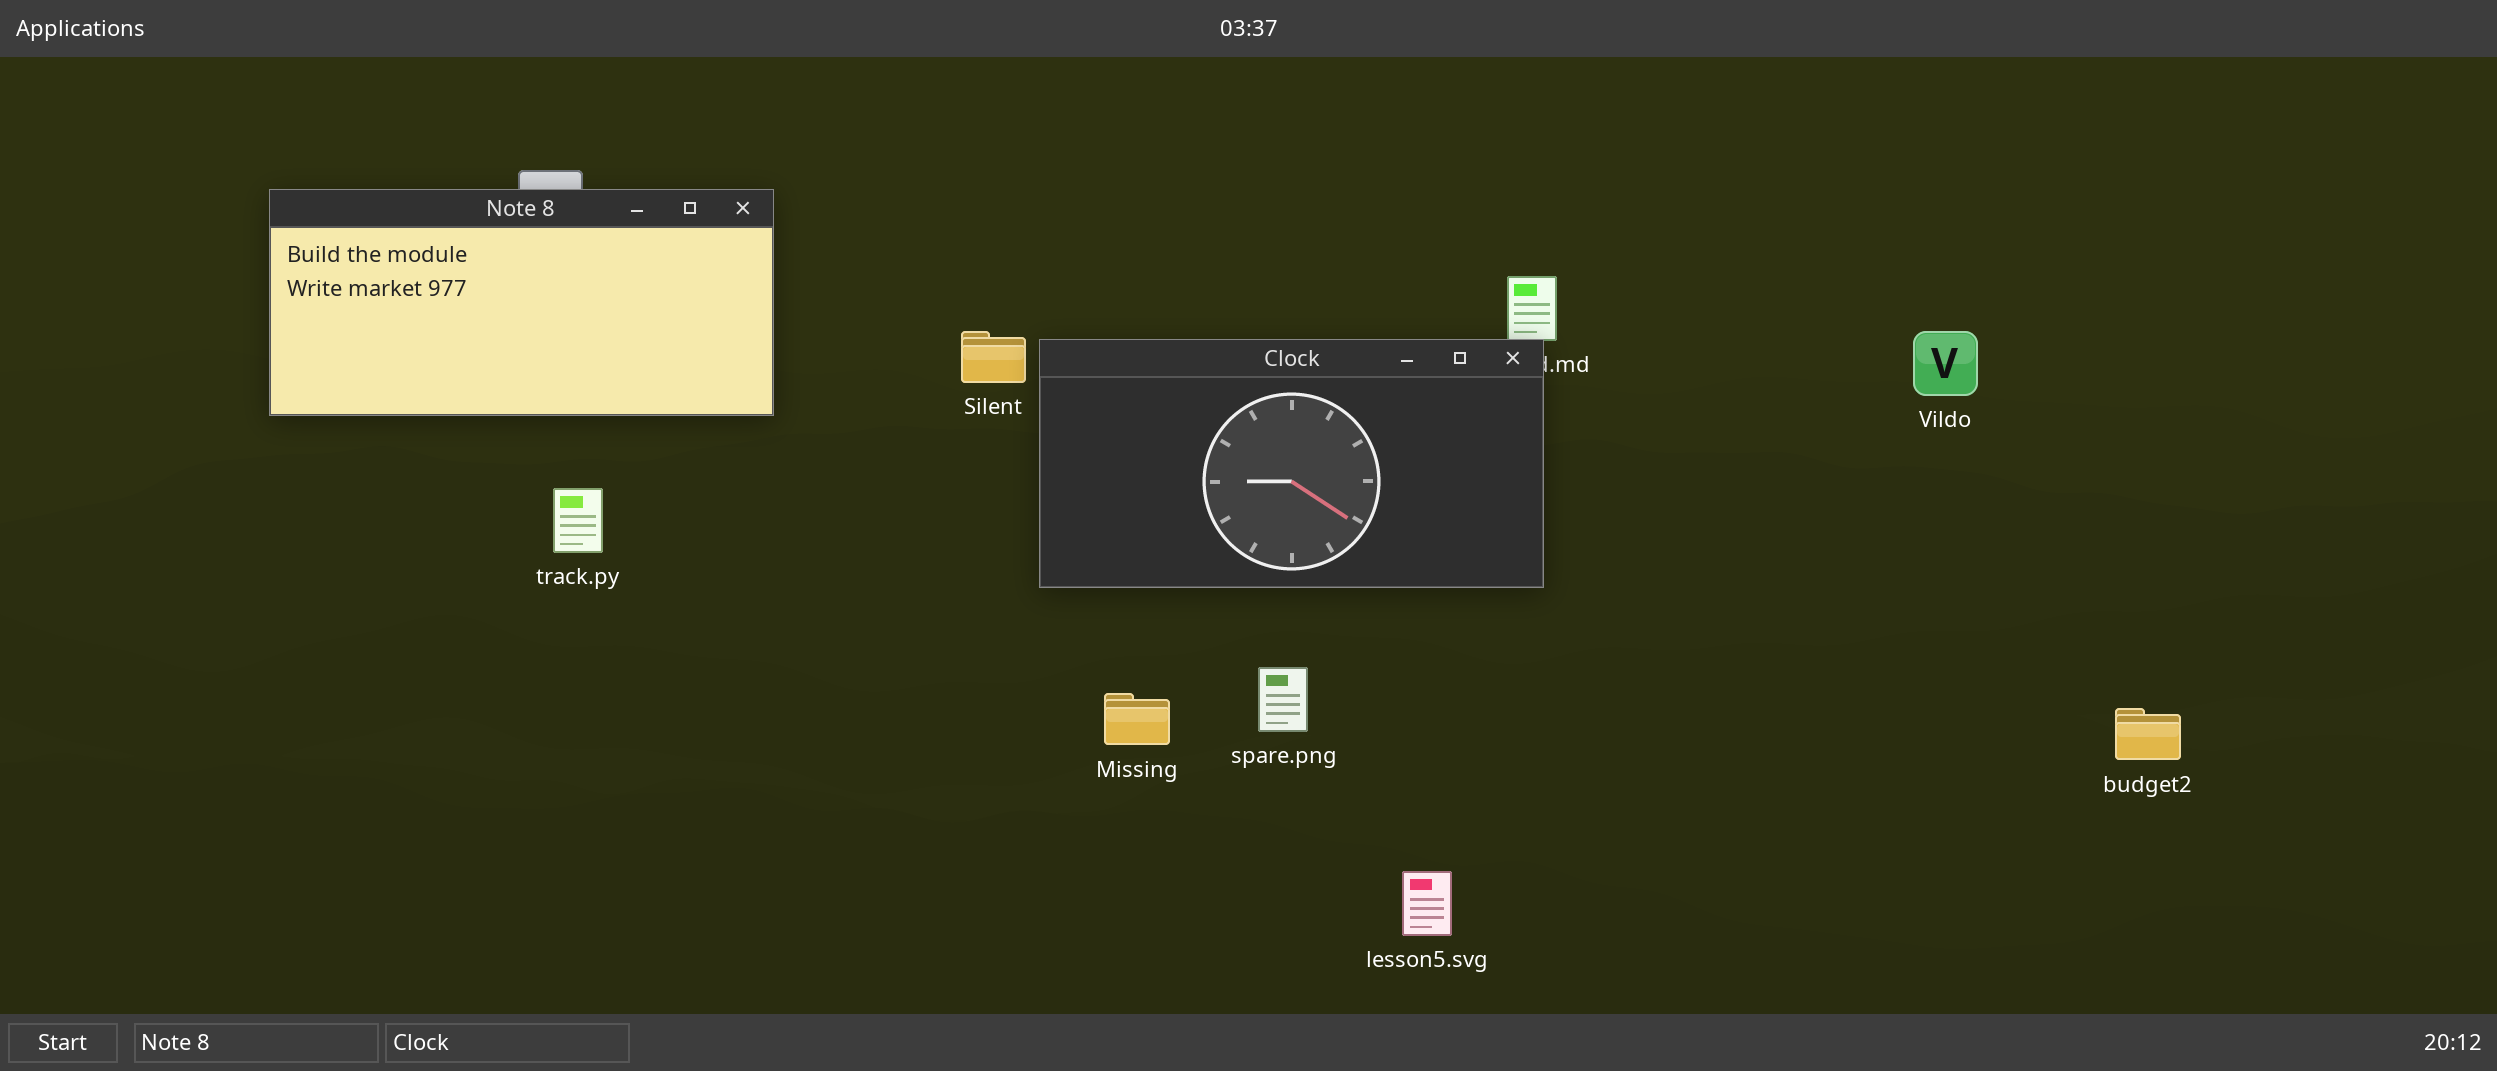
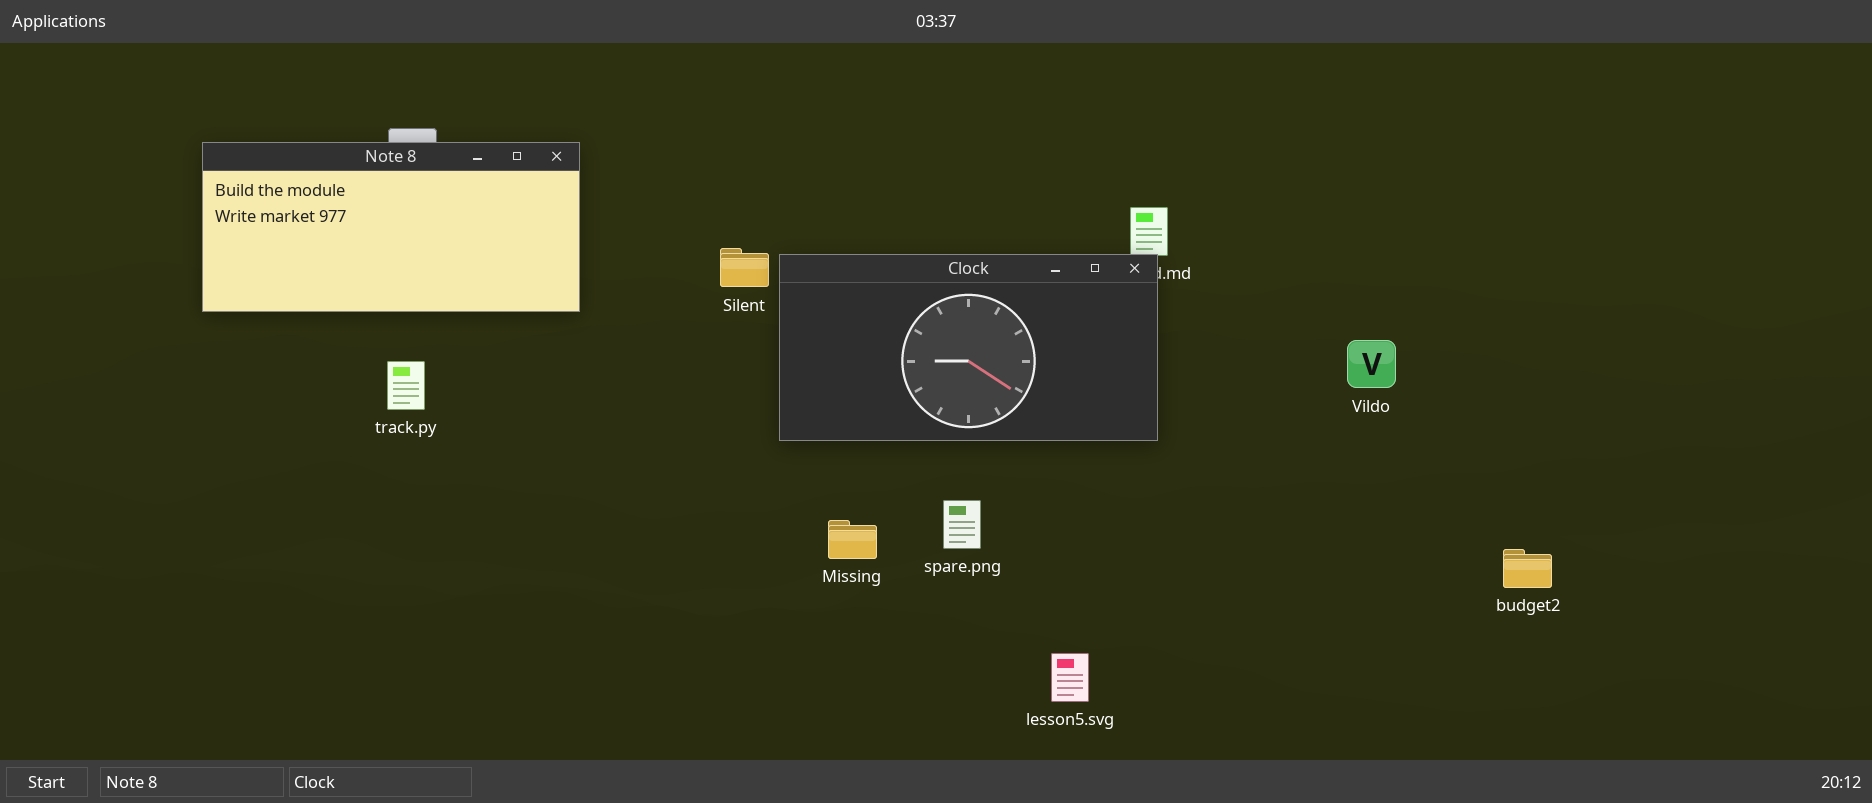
Vildo: [1913,331,1978,396] -> [1347,340,1396,388], moved
track.py: [553,488,603,553] -> [387,361,425,410], moved
budget2: [2115,708,2181,760] -> [1503,549,1552,588], moved

